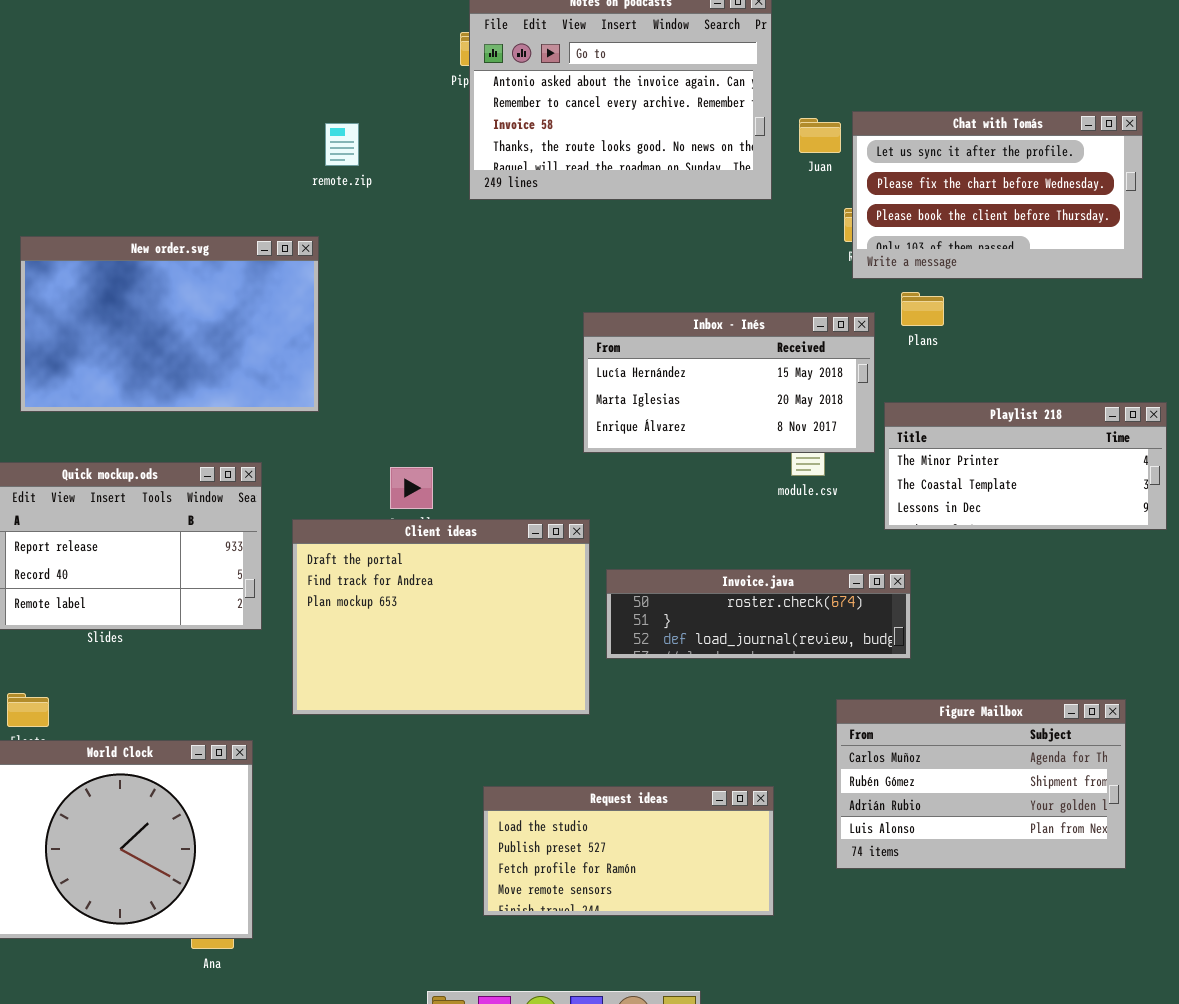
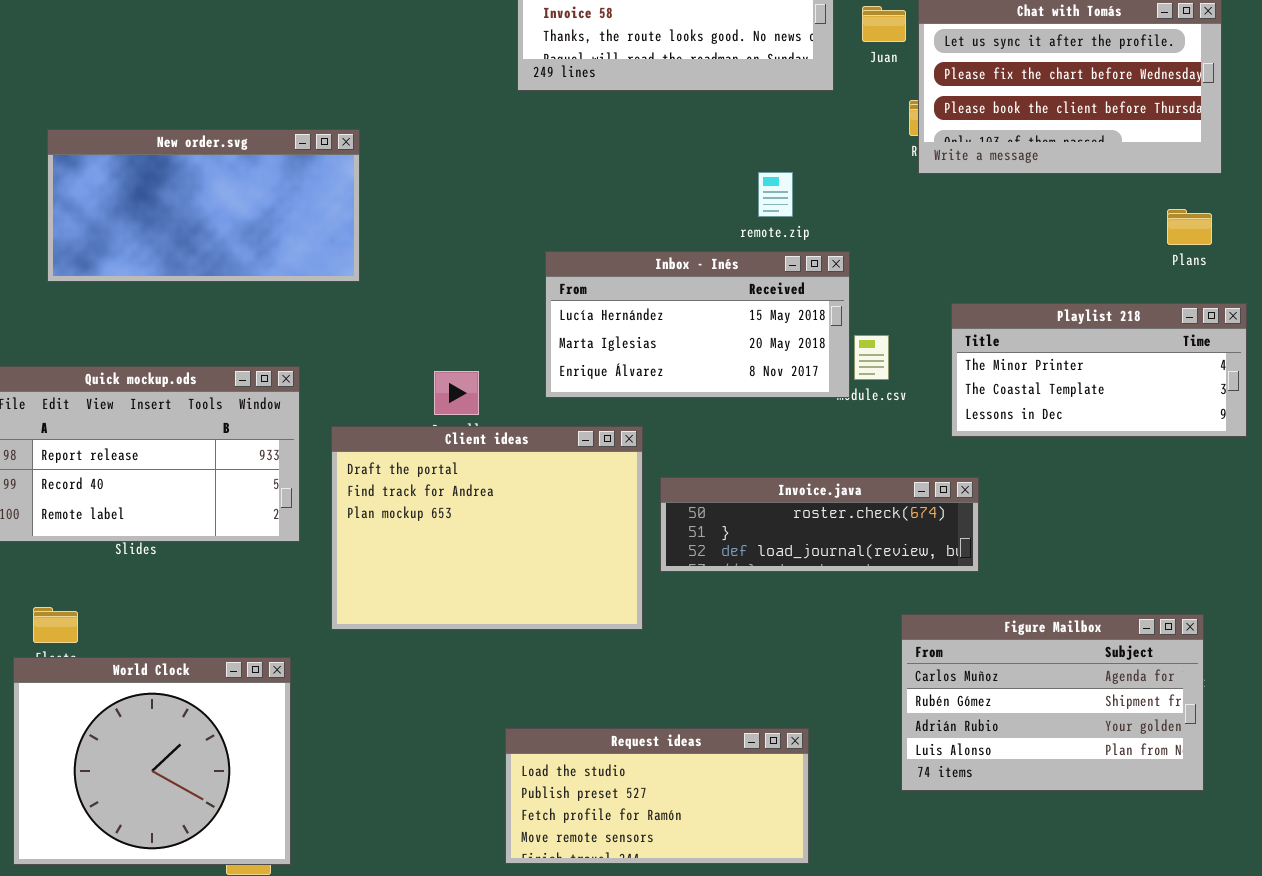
remote.zip: [325,123,359,166] -> [758,172,793,217], moved
New order.svg: [20,236,319,412] -> [47,129,360,282], resized
Plans: [901,292,944,326] -> [1167,209,1212,245], moved
Inbox - Inés: [583,312,875,453] -> [545,251,850,398], moved
Request ideas: [483,786,774,916] -> [505,728,809,864], moved

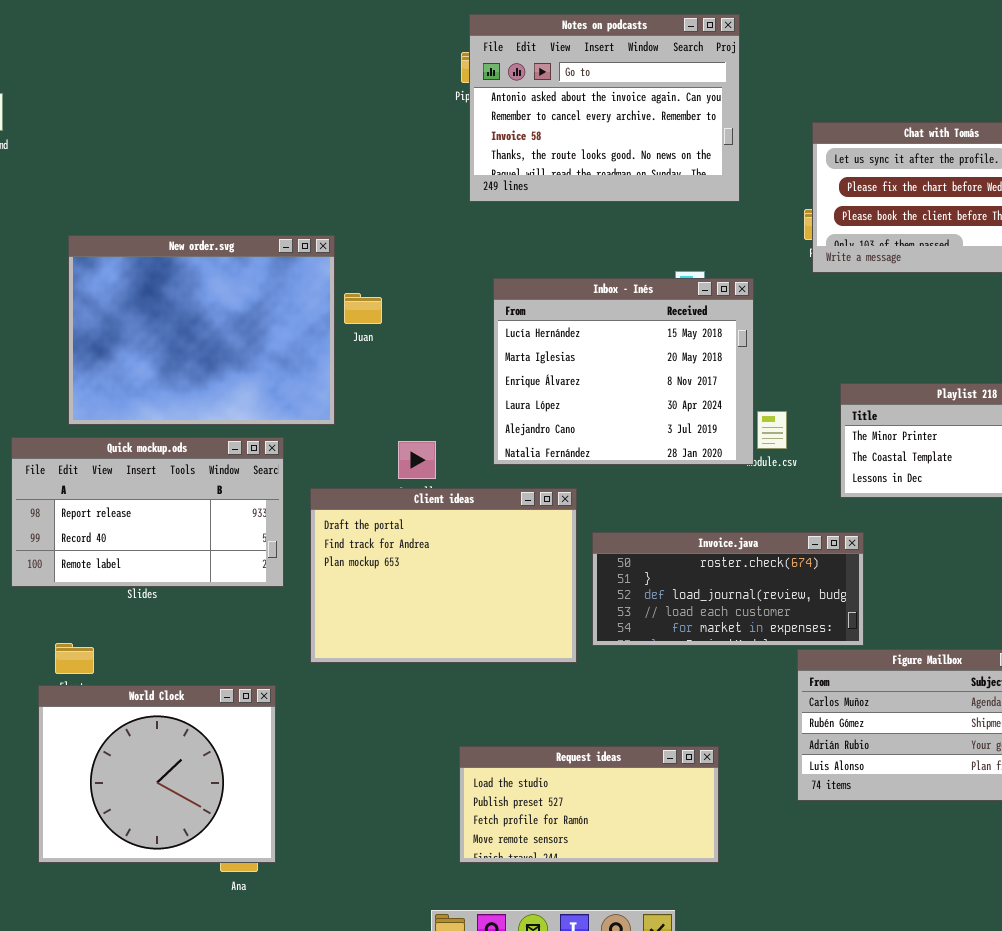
Juan: [862,6,906,42] -> [344,293,382,324], moved
New order.svg: [47,129,360,282] -> [68,235,335,425], resized
Inbox - Inés: [545,251,850,398] -> [493,278,754,465], resized
Invoice.java: [660,477,979,572] -> [592,532,864,646], resized

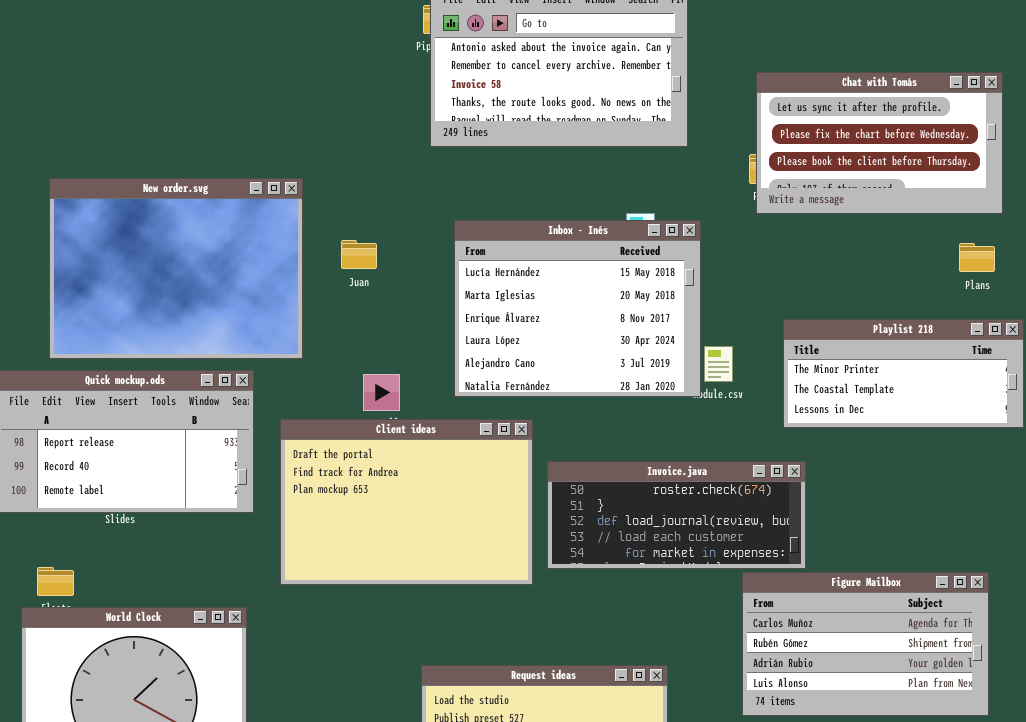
Juan: [344,293,382,324] -> [341,240,377,269], moved

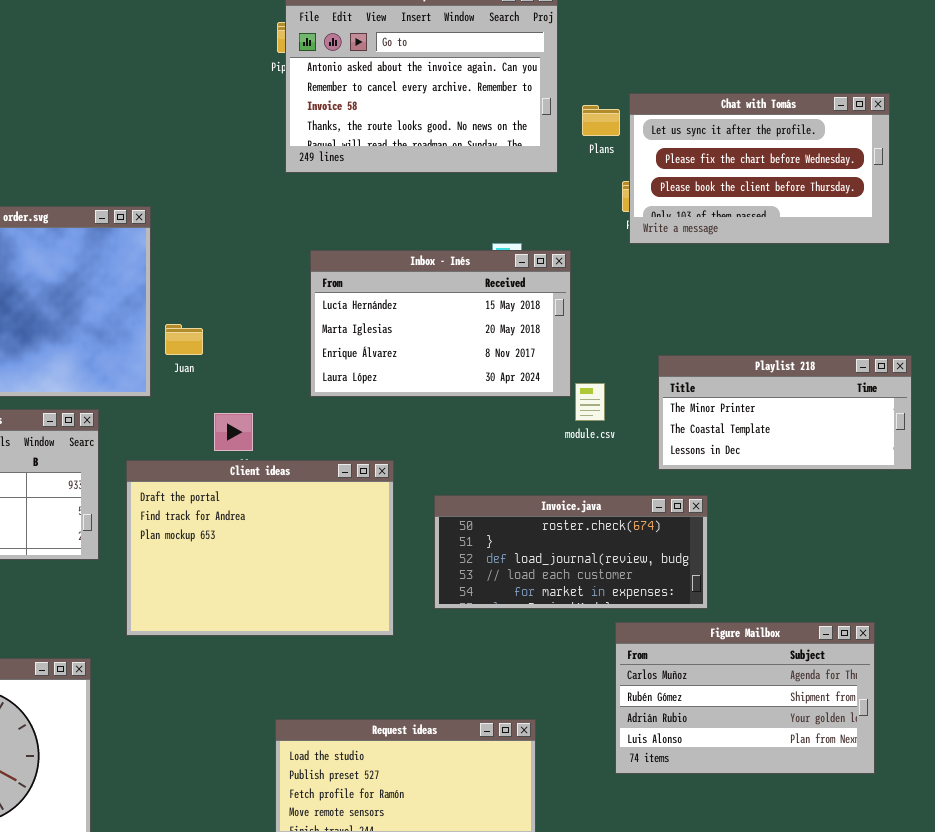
Inbox - Inés: [454,220,701,397] -> [310,250,571,397], resized
Juan: [341,240,377,269] -> [165,324,203,355], moved
Plans: [959,243,995,272] -> [582,105,620,136], moved
Invoice.java: [547,461,806,569] -> [434,495,708,609], moved

